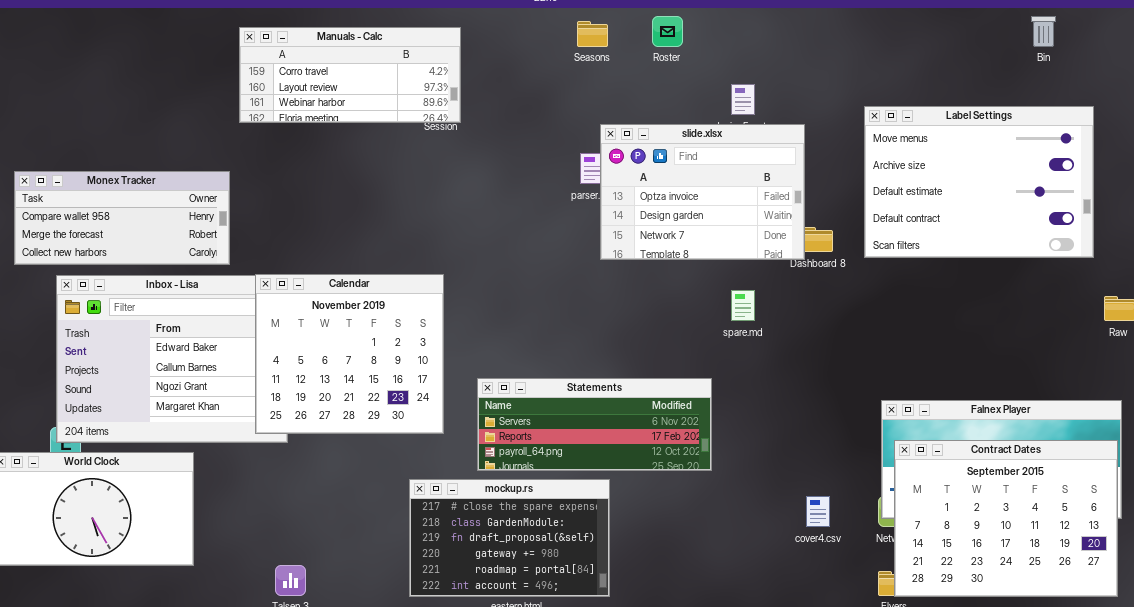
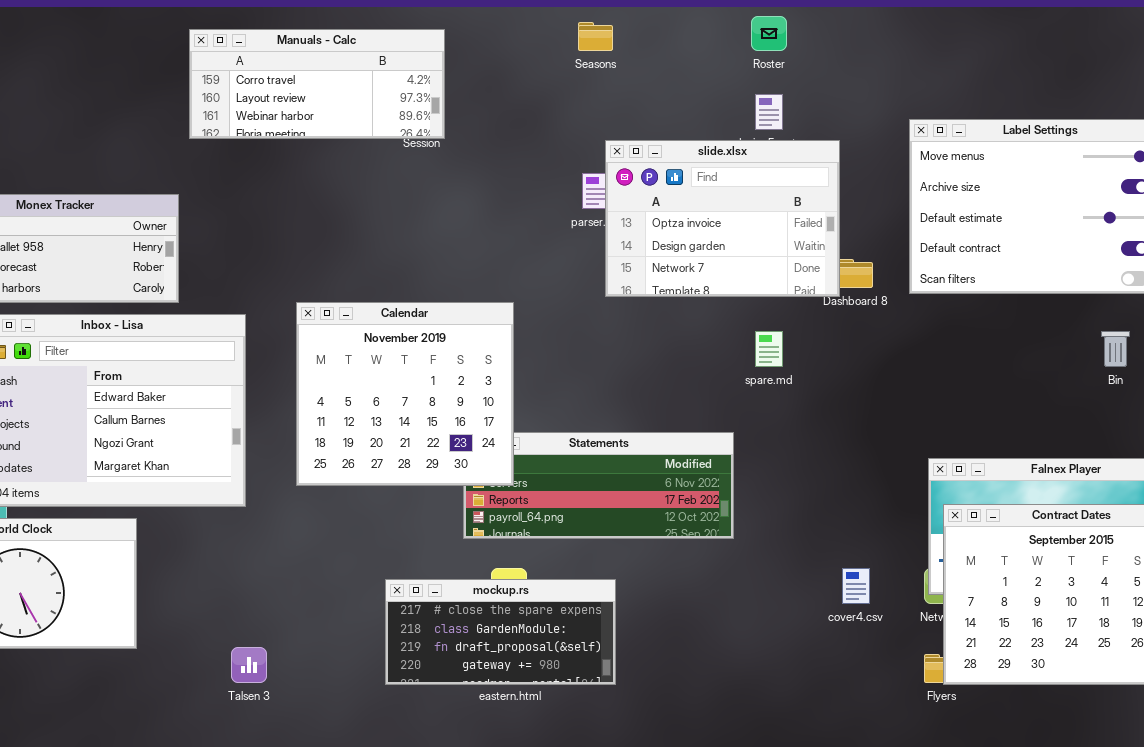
Roster: [652,16,683,47] -> [751,16,787,51], moved
Bin: [1031,16,1056,47] -> [1101,331,1130,367], moved
Calendar: [255,274,444,434] -> [296,302,514,486], moved
mockup.rs: [409,479,610,597] -> [385,579,616,685], resized

